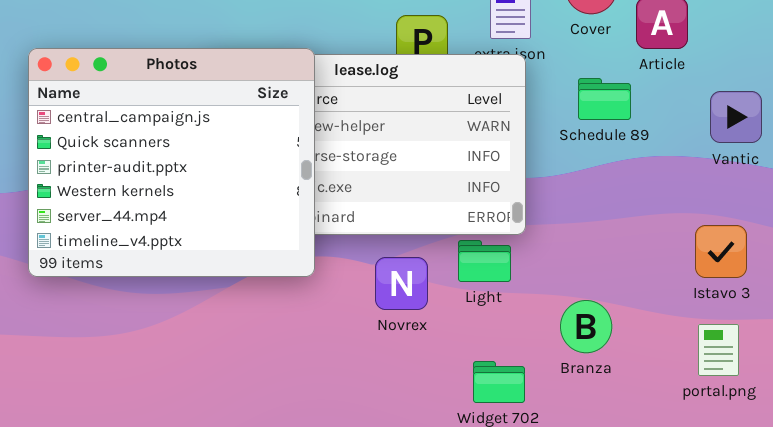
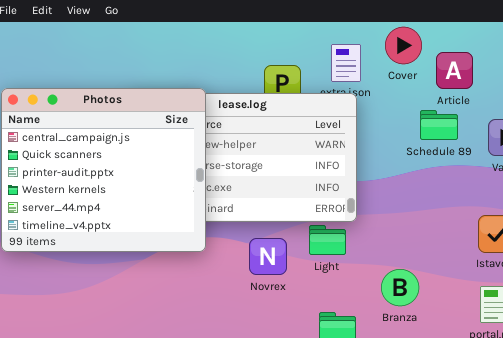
Schedule 89: [578,78,631,120] -> [420,110,458,140], moved

